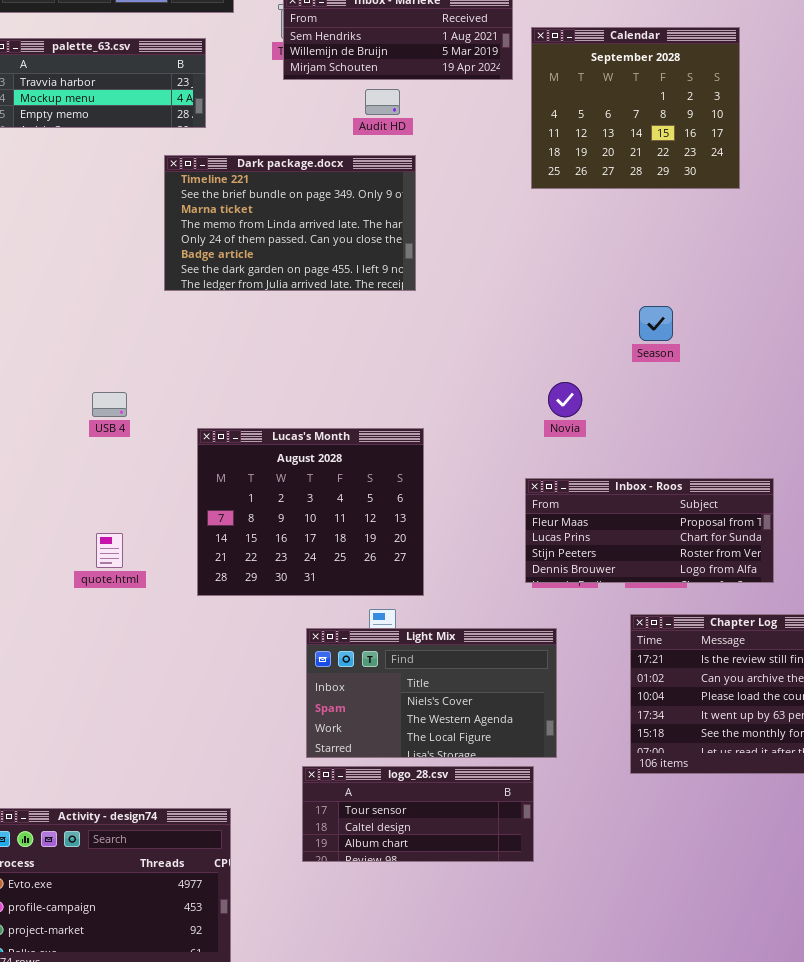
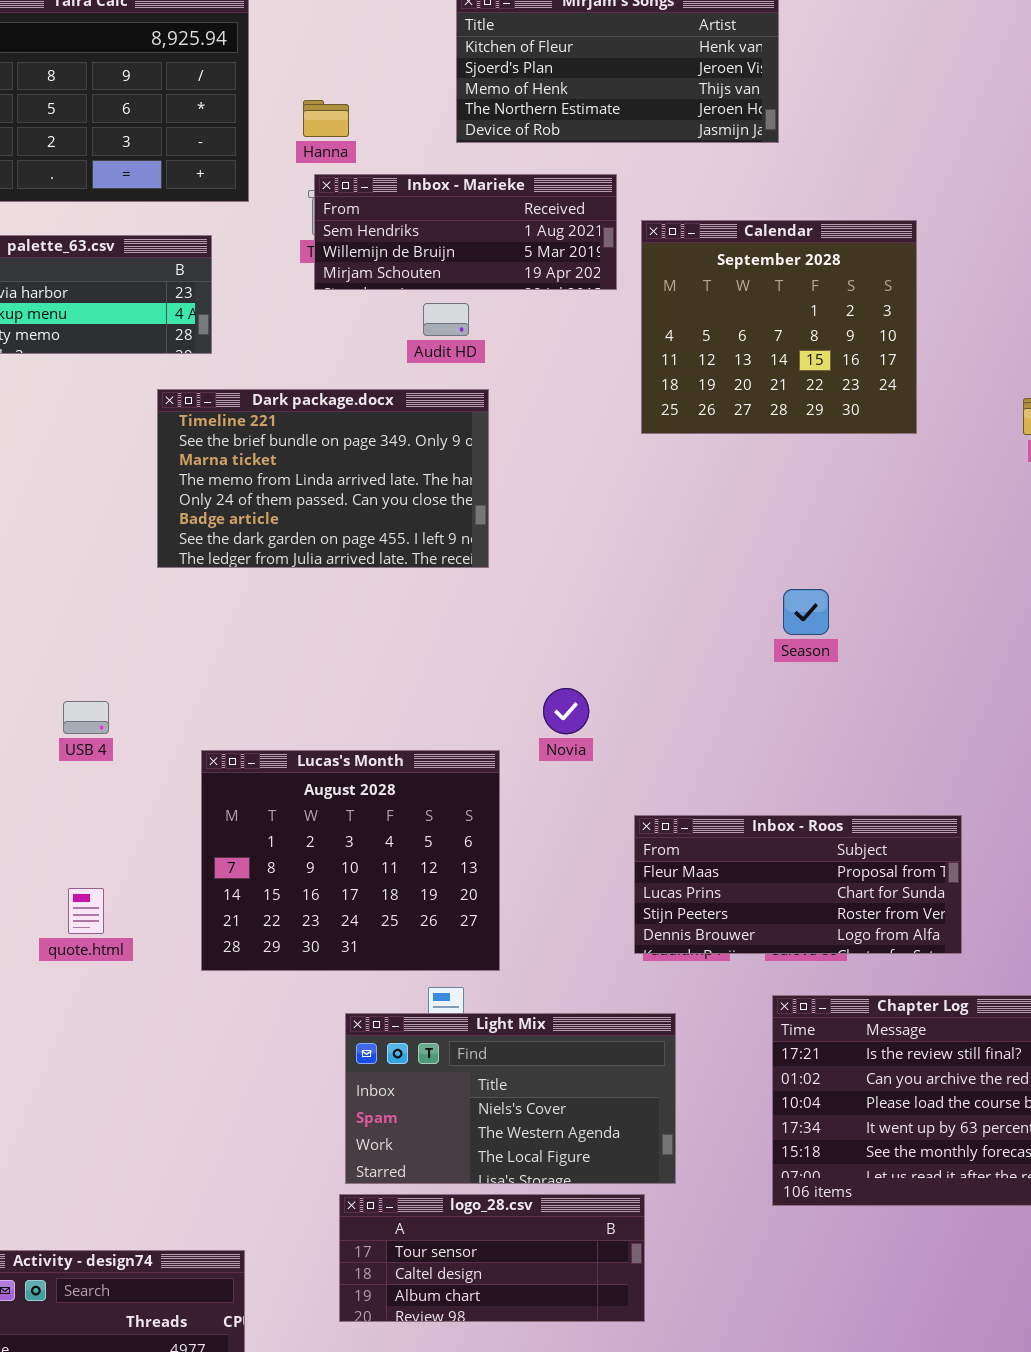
Novia: [548,382,582,417] -> [543,688,589,734], moved

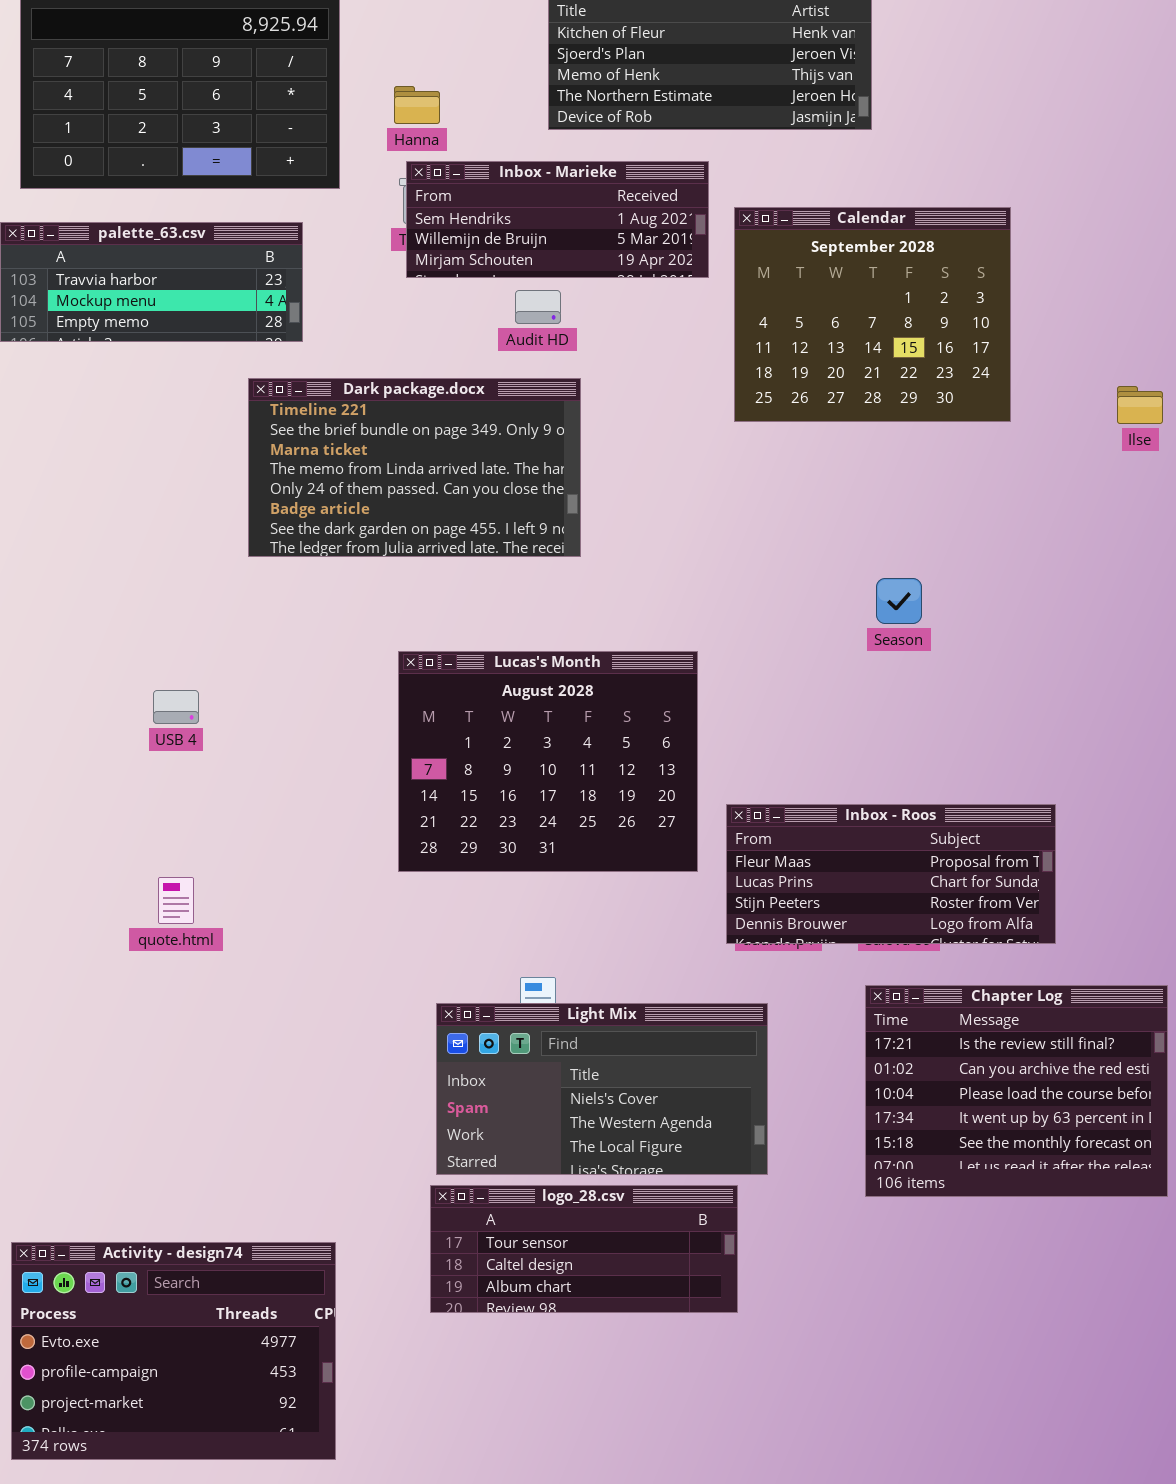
Lucas's Month: [201,750,500,971] -> [398,651,698,872], moved

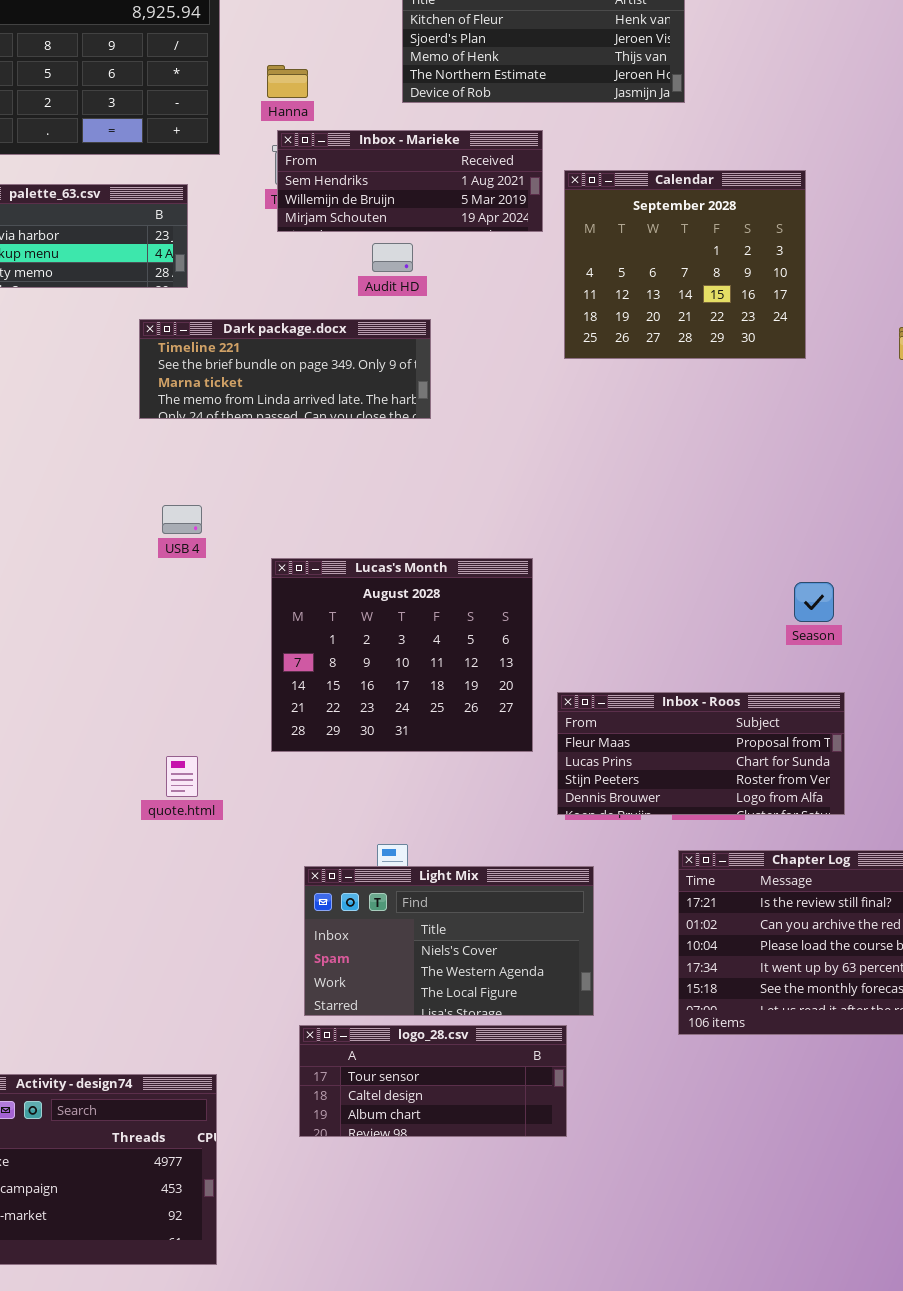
Dark package.docx: [248,378,581,557] -> [139,319,431,419], resized
Season: [876,578,922,624] -> [794,582,834,622], moved
USB 4: [153,690,199,724] -> [162,505,202,534], moved
quote.html: [158,877,194,924] -> [166,756,198,797], moved

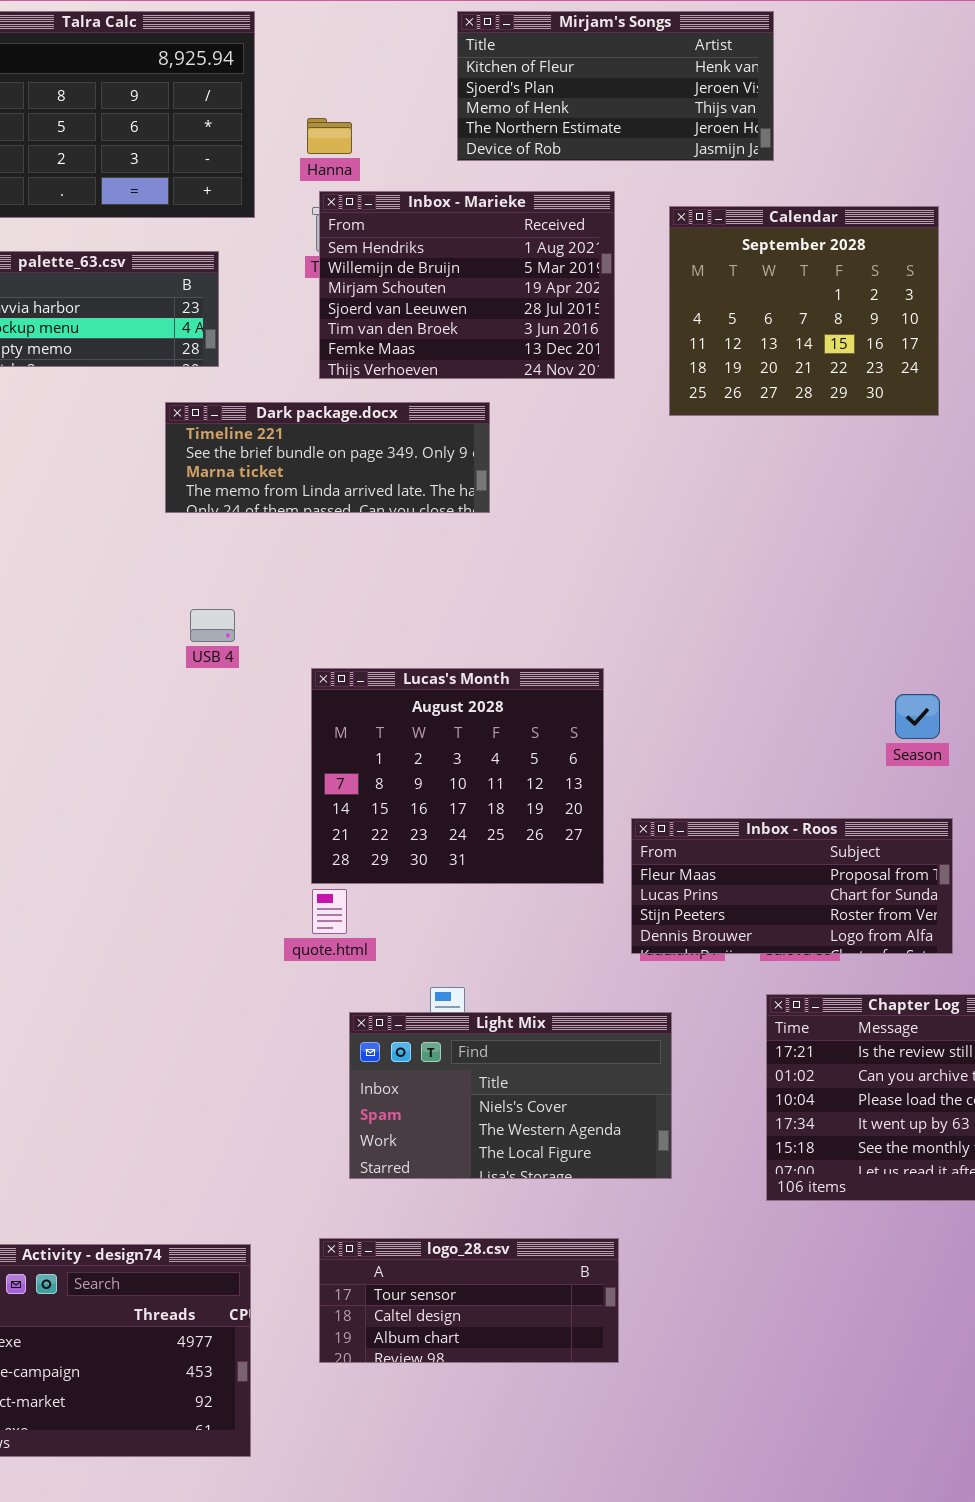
Inbox - Marieke: [277,130,543,232] -> [319,191,615,379], resized
Calendar: [564,170,806,359] -> [669,206,939,416], moved
quote.html: [166,756,198,797] -> [312,889,347,934], moved
logo_28.csv: [299,1025,567,1137] -> [319,1238,619,1363], moved

